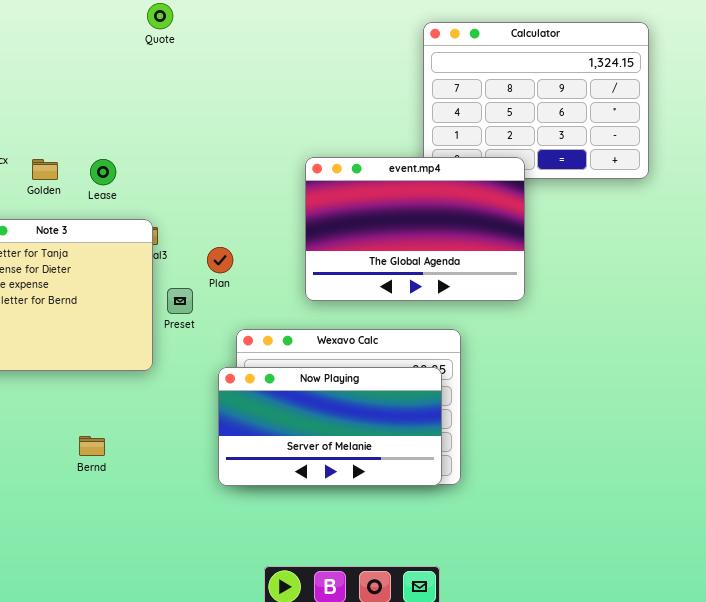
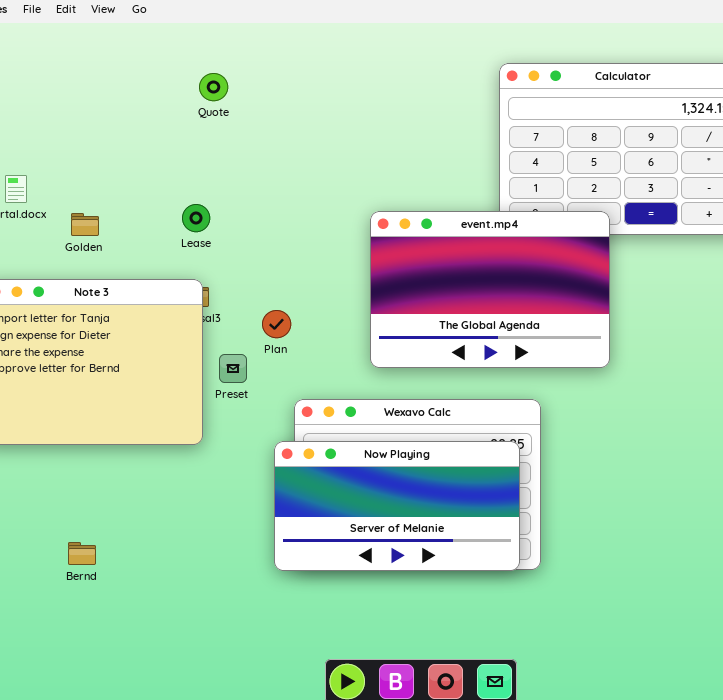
Quote: [147,3,173,29] -> [199,73,228,101], moved
Lease: [90,159,116,185] -> [182,204,210,232], moved
Bernd: [79,436,105,456] -> [68,542,96,565], moved

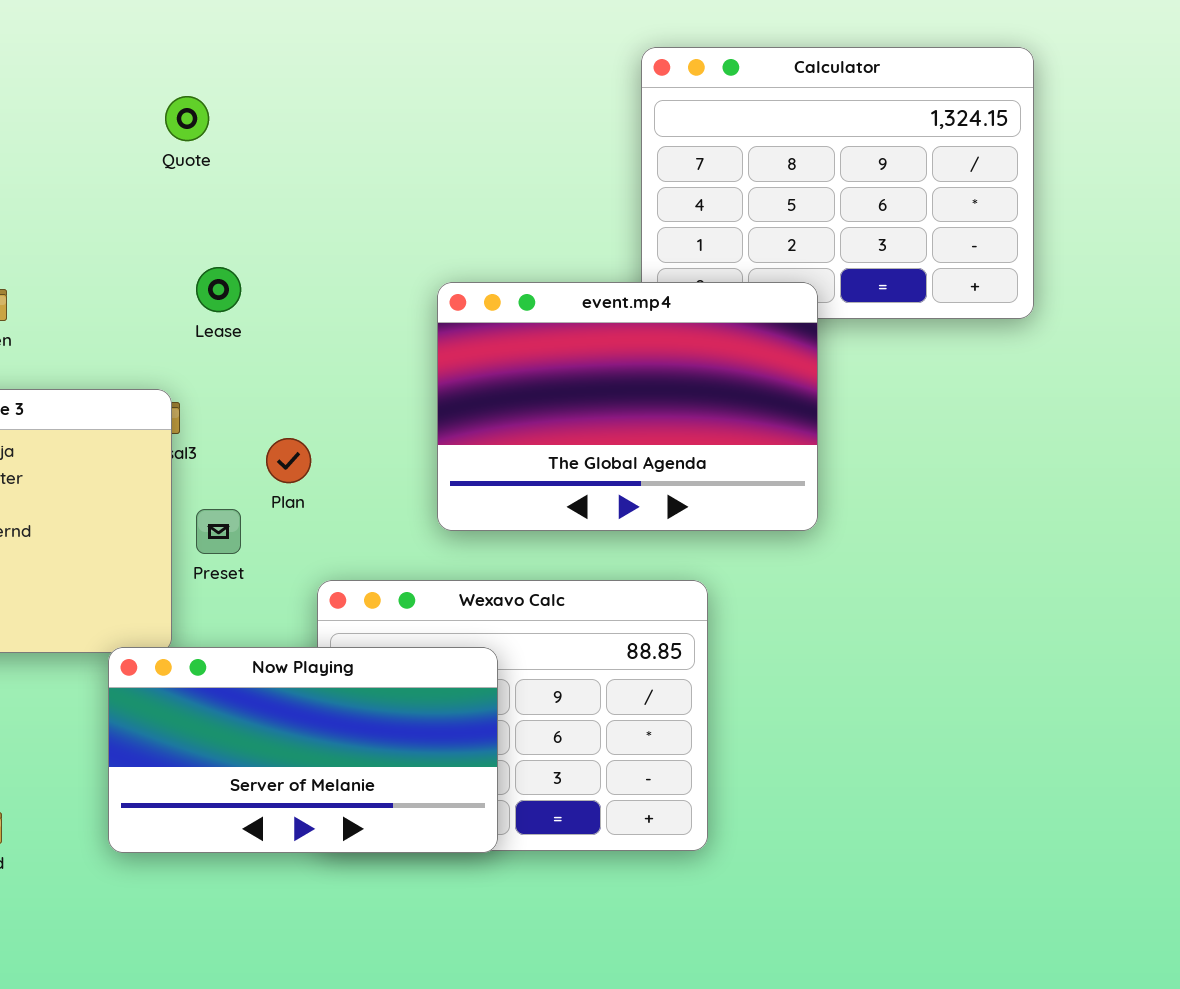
Quote: [199,73,228,101] -> [165,96,209,141], moved
Lease: [182,204,210,232] -> [196,267,241,312], moved
Now Playing: [274,441,520,571] -> [108,647,498,853], moved

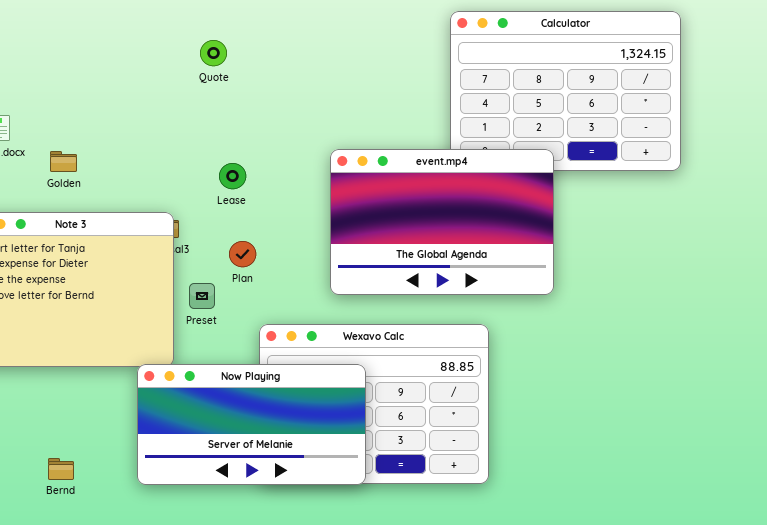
Quote: [165,96,209,141] -> [200,40,227,66], moved
Lease: [196,267,241,312] -> [219,163,246,189], moved

